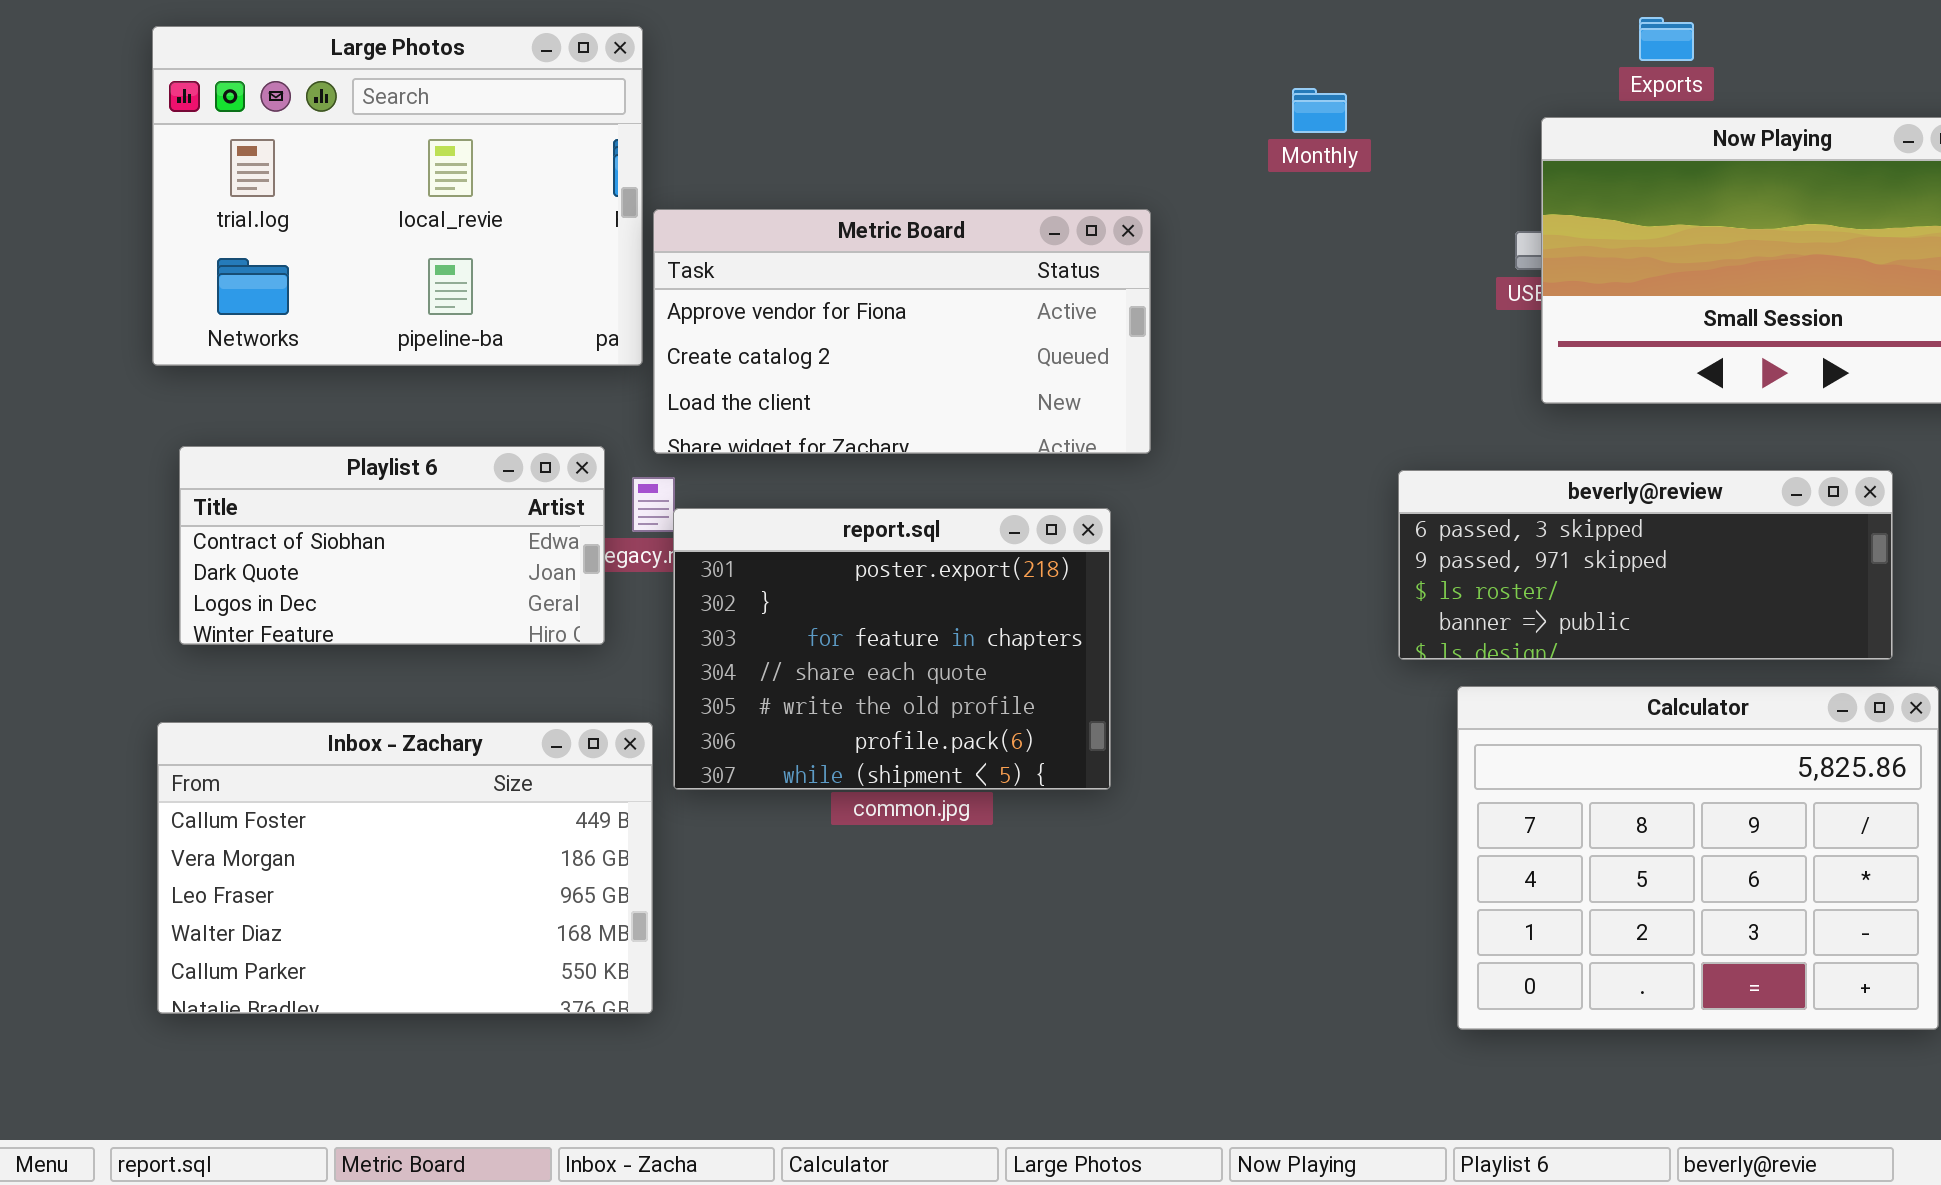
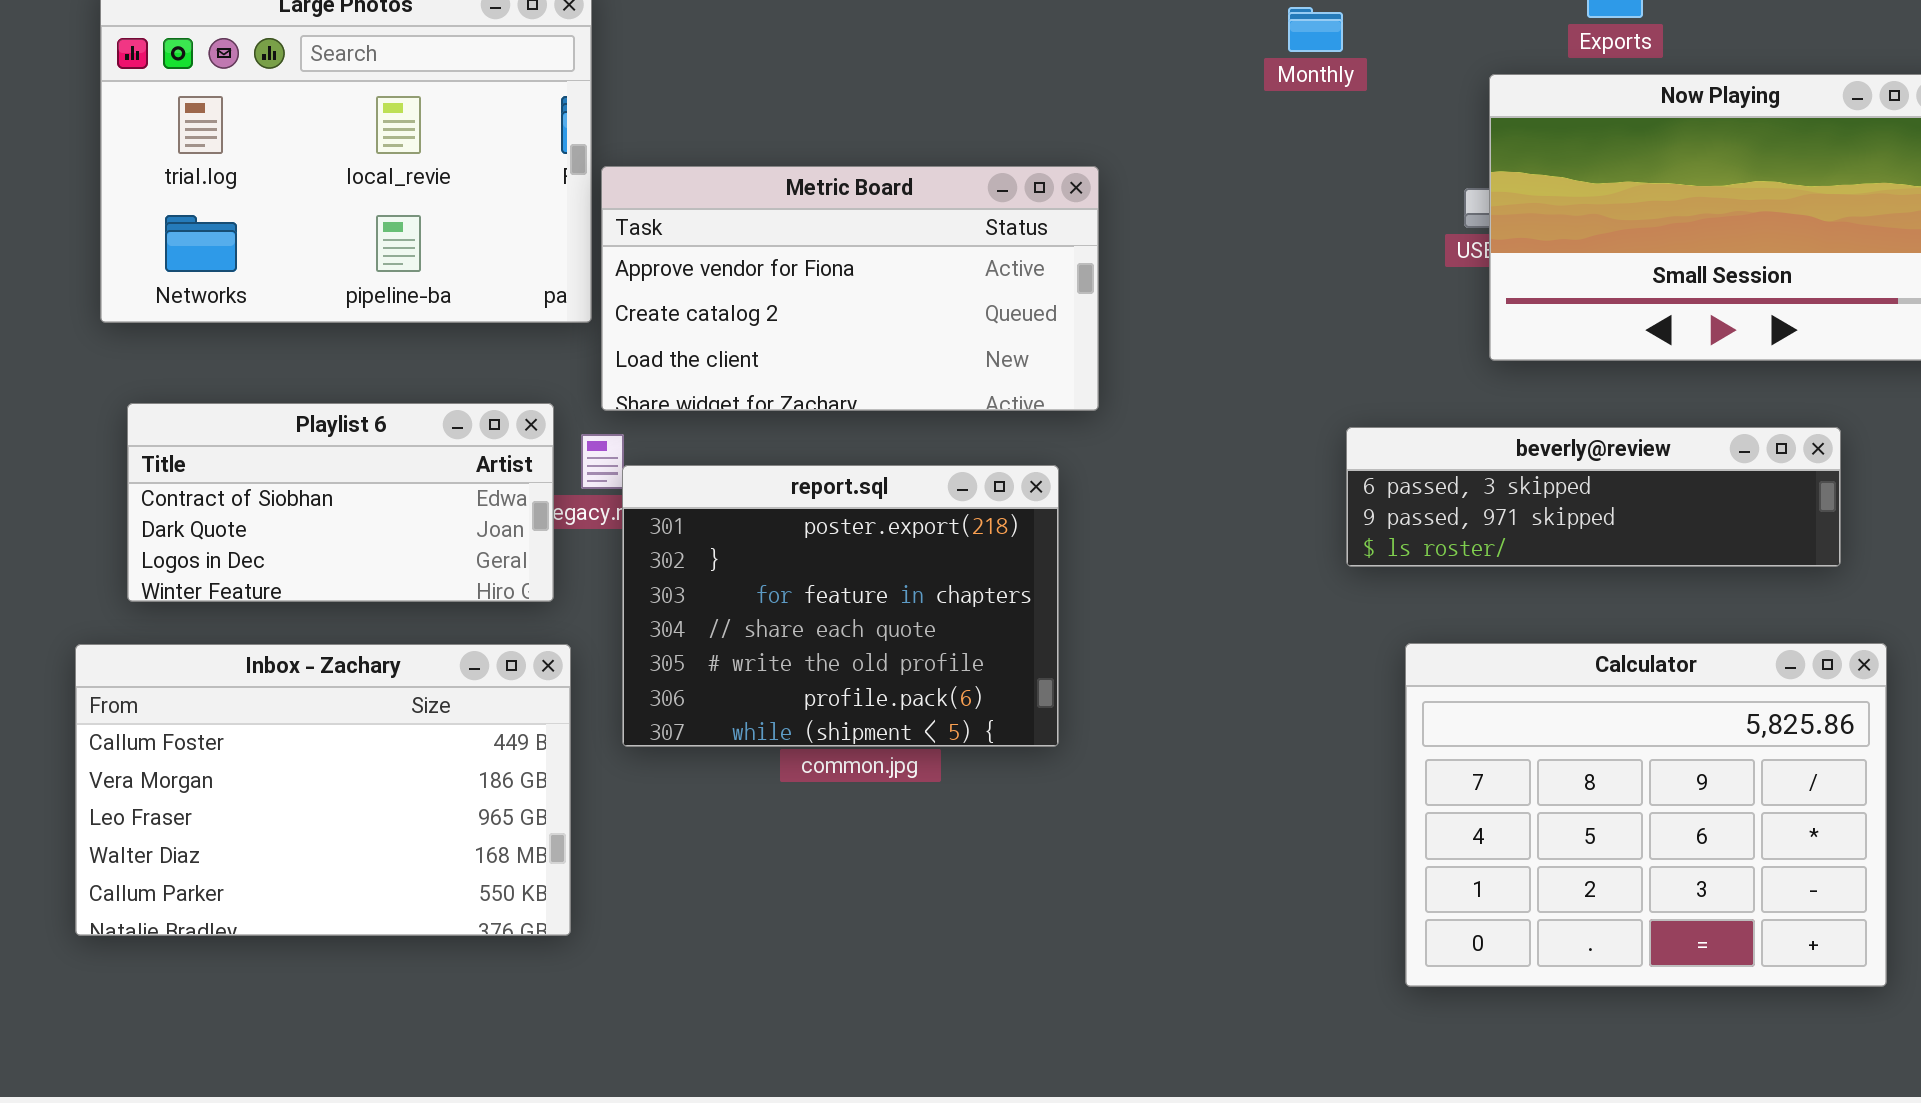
Monthly: [1292,88,1347,133] -> [1288,7,1343,52], moved
beverly@review: [1398,470,1893,660] -> [1346,427,1841,567], resized
Inbox - Zachary: [157,722,653,1014] -> [75,644,571,936], moved

